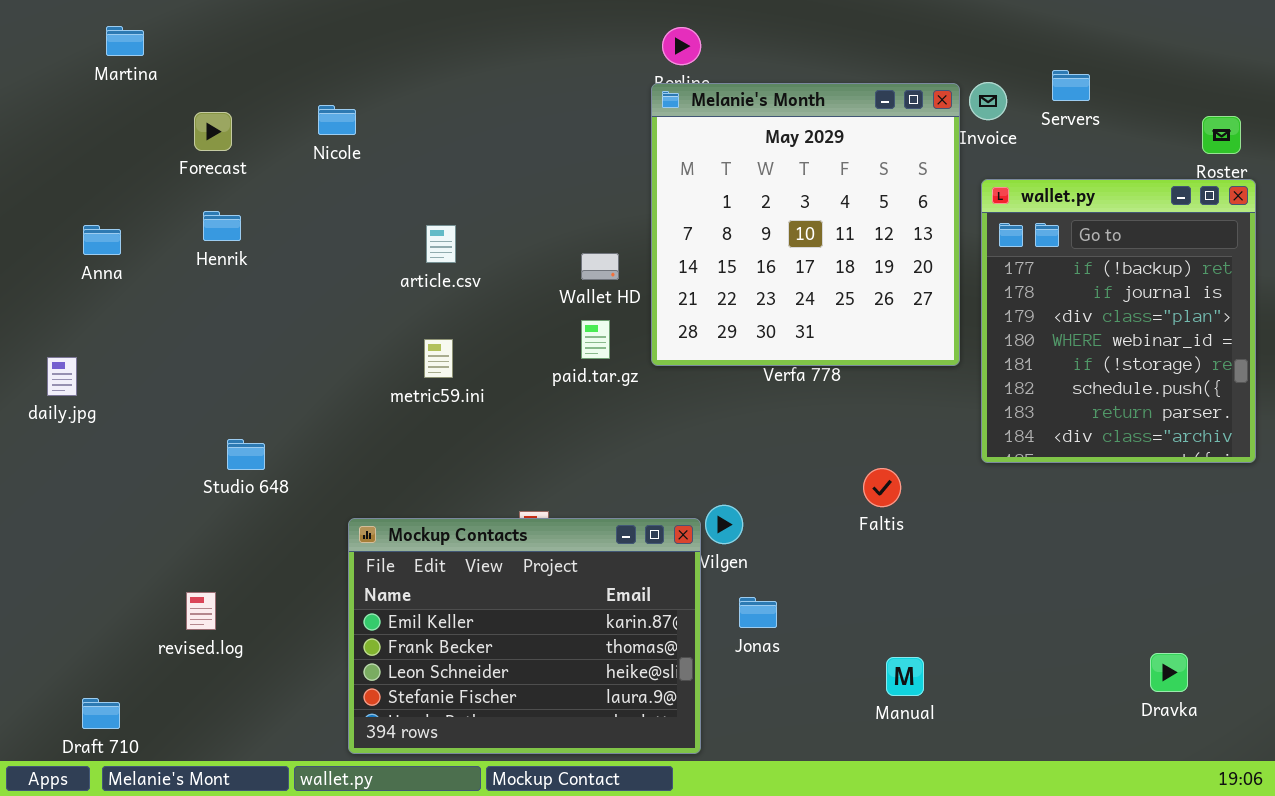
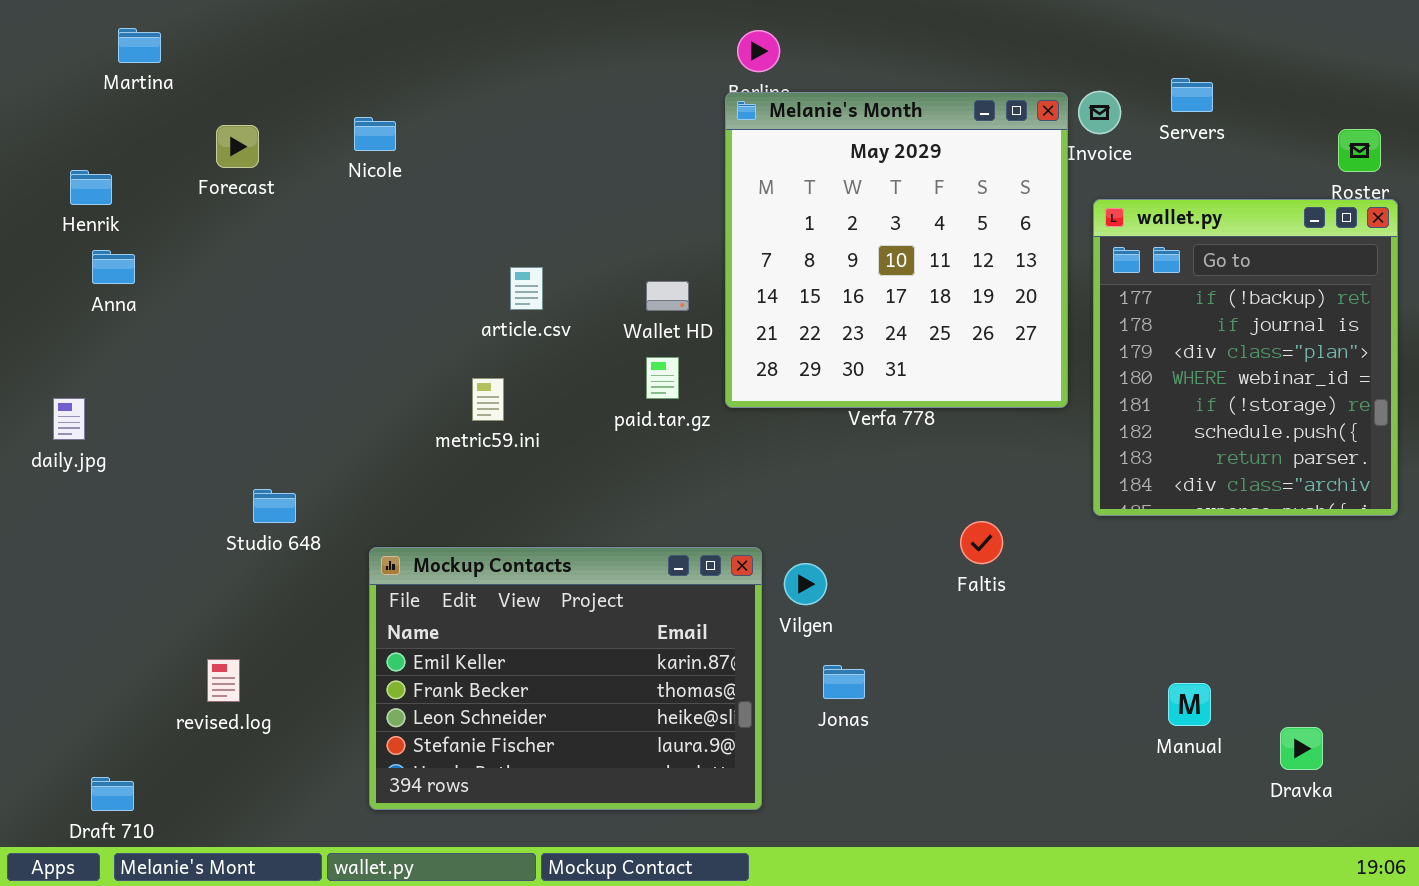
Henrik: [203,211,241,241] -> [70,170,112,205], moved
article.csv: [426,225,456,263] -> [510,267,543,310], moved
Mockup Contacts: [348,518,701,754] -> [369,547,762,810], moved
Manual: [886,657,924,696] -> [1168,683,1211,726], moved

